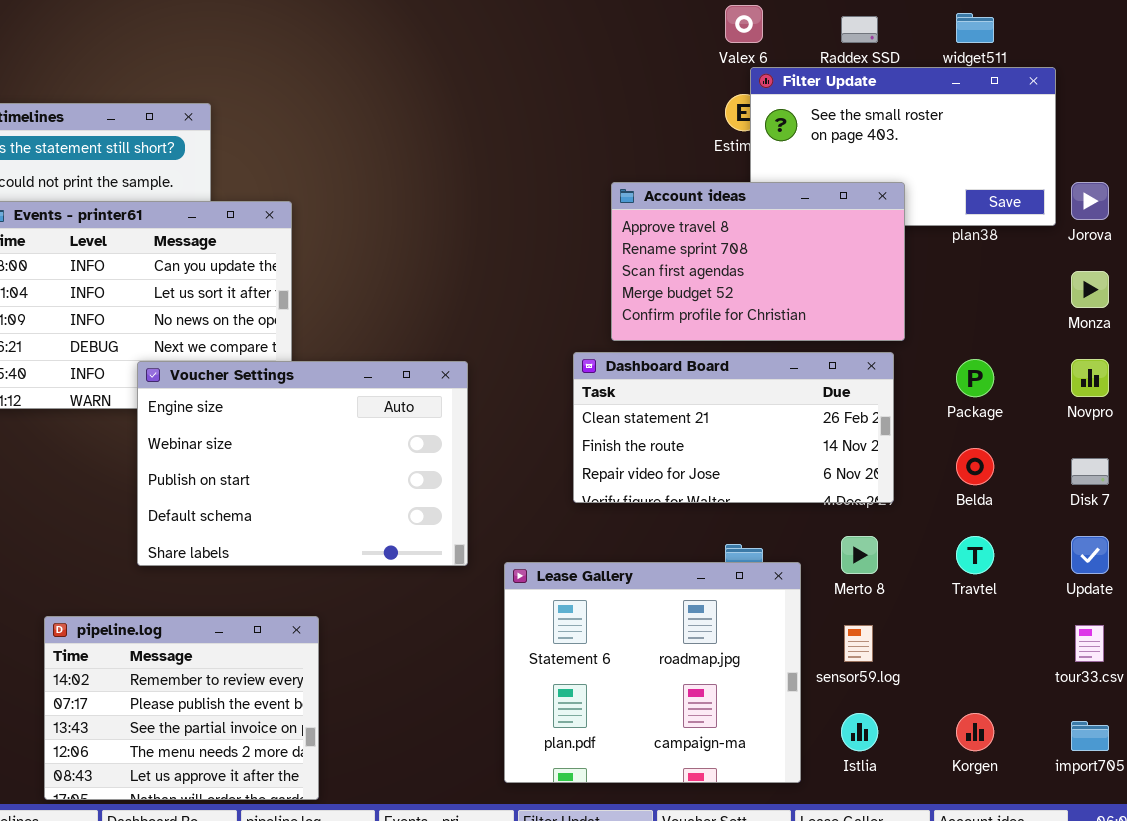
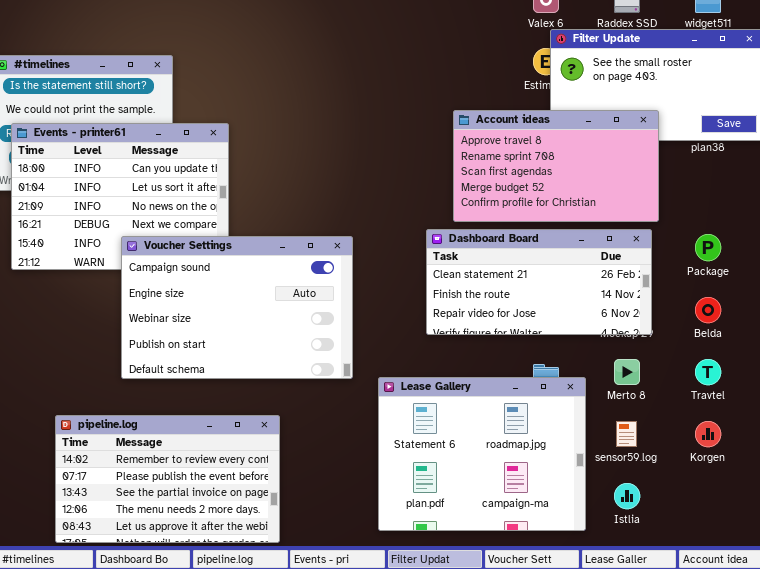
Voucher Settings: [137,361,468,566] -> [121,236,353,379], scrolled up 1 row
pipeline.log: [44,616,319,800] -> [55,415,280,543], resized
Korgen: [956,713,994,751] -> [695,421,721,447], moved

